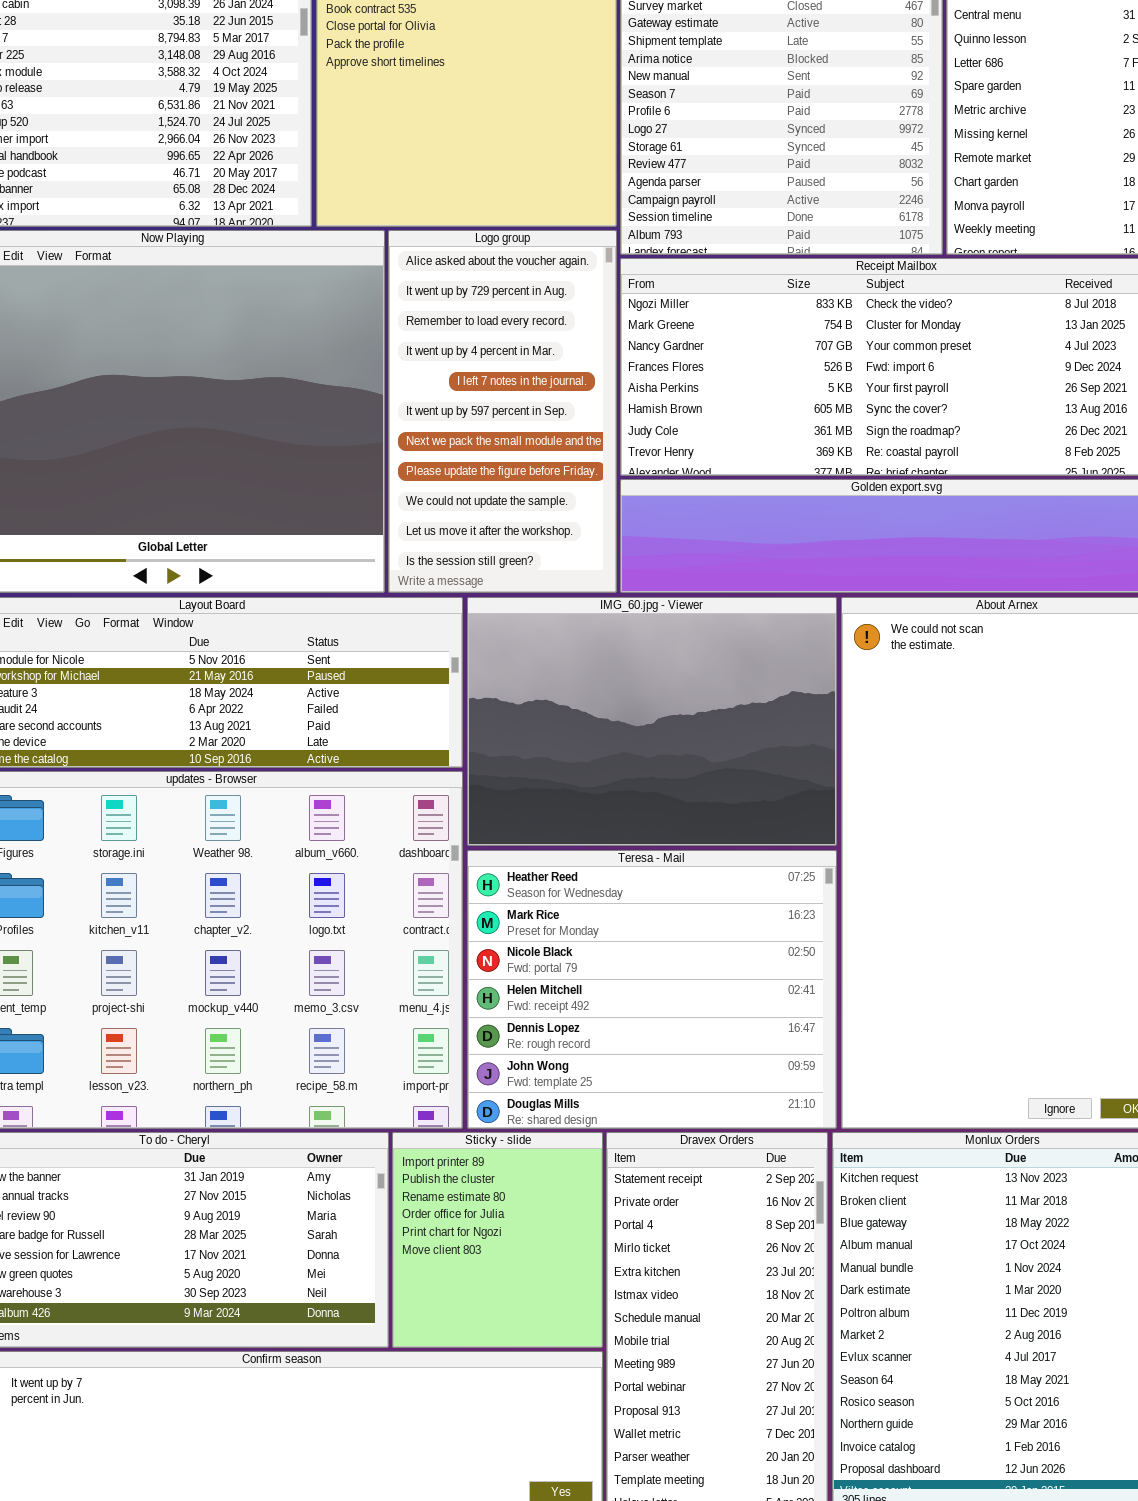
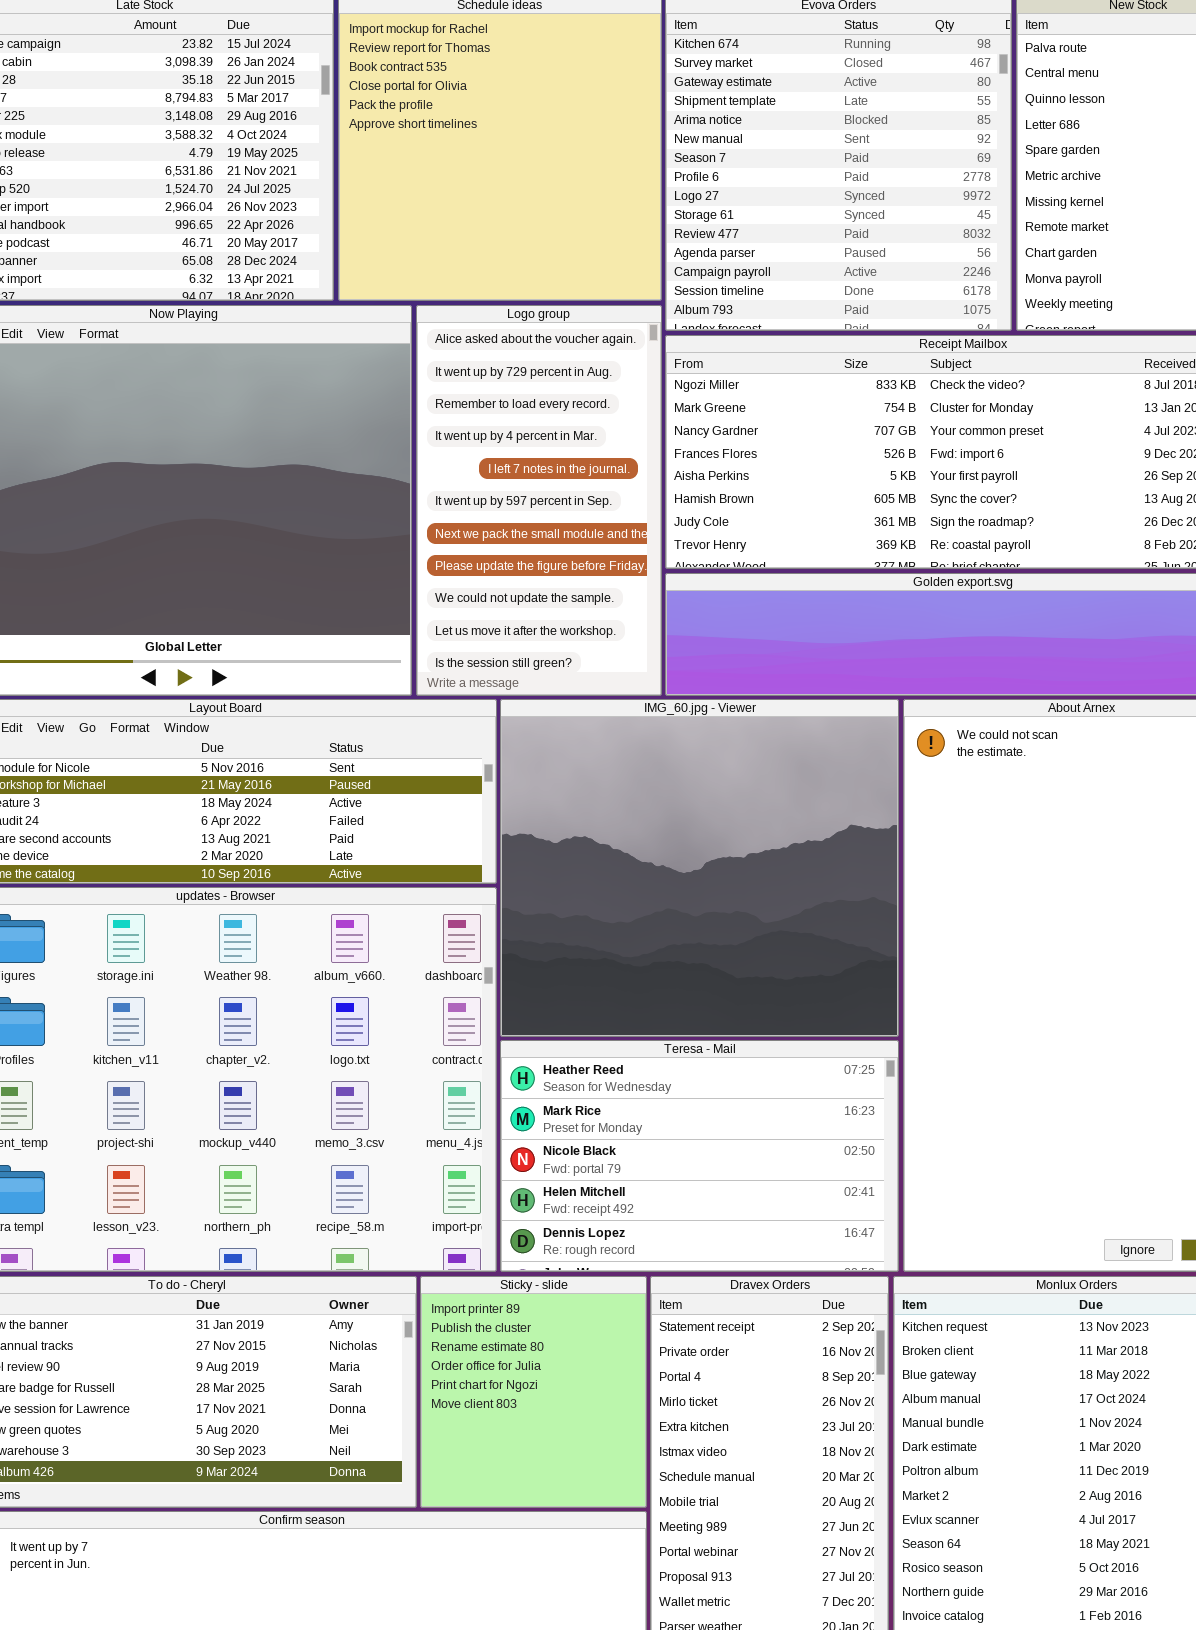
IMG_60.jpg - Viewer: [467,597,837,846] -> [500,699,899,1037], resized
Teresa - Mail: [467,850,837,1129] -> [500,1040,899,1272], resized

